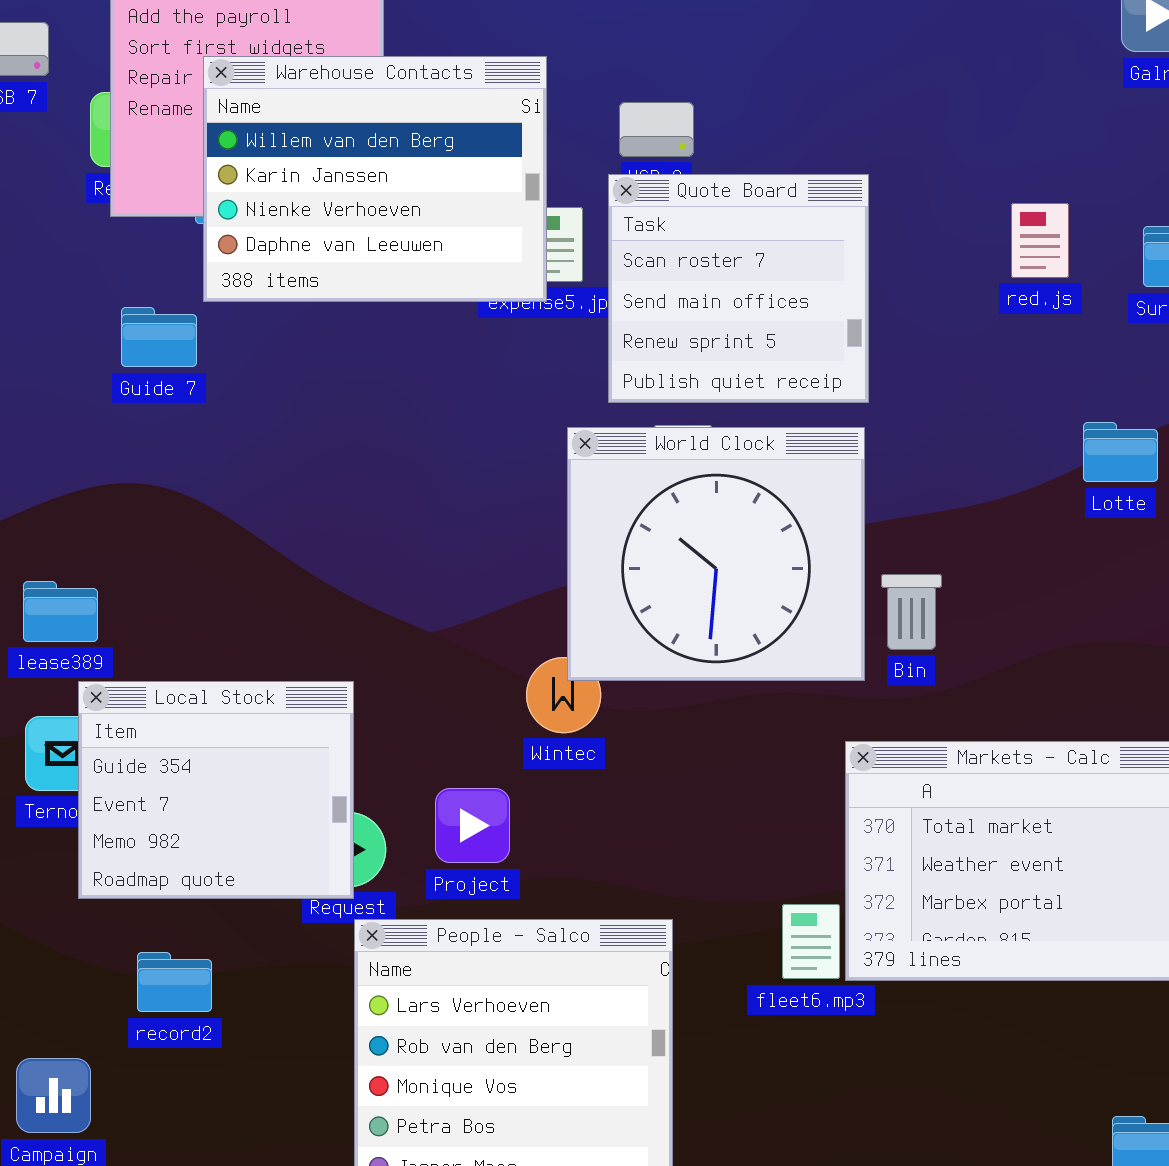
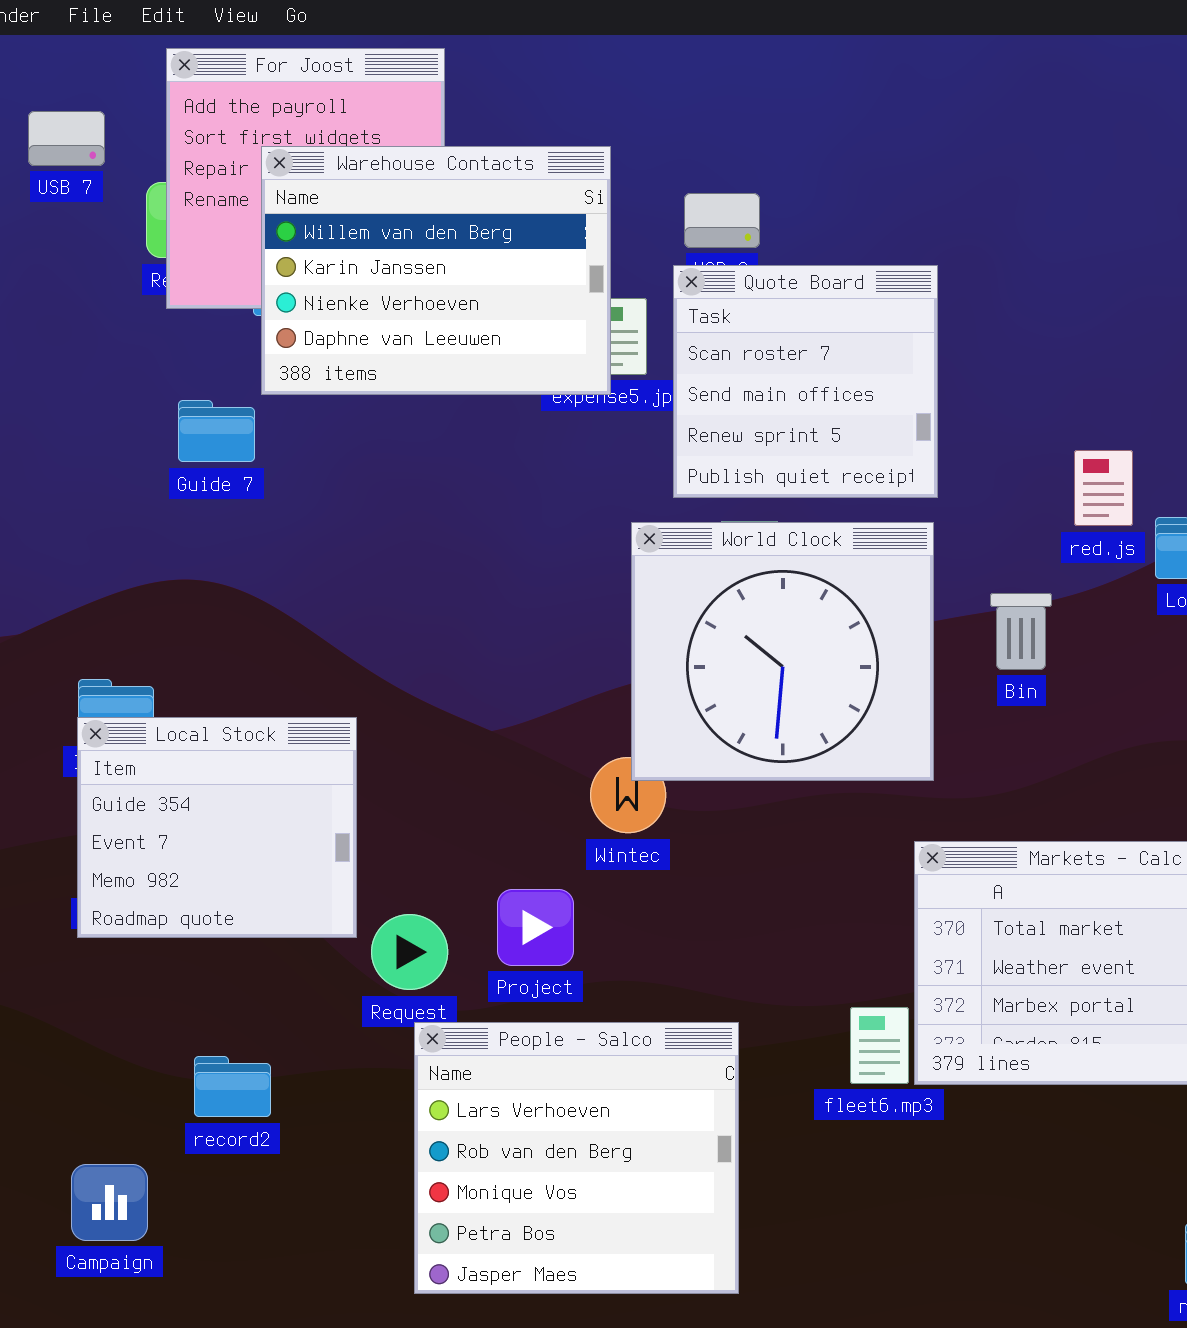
red.js: [1011,203,1069,278] -> [1074,450,1133,526], moved
Bin: [881,574,942,650] -> [990,593,1052,670], moved
Local Stock: [78,681,354,899] -> [77,717,357,938], moved

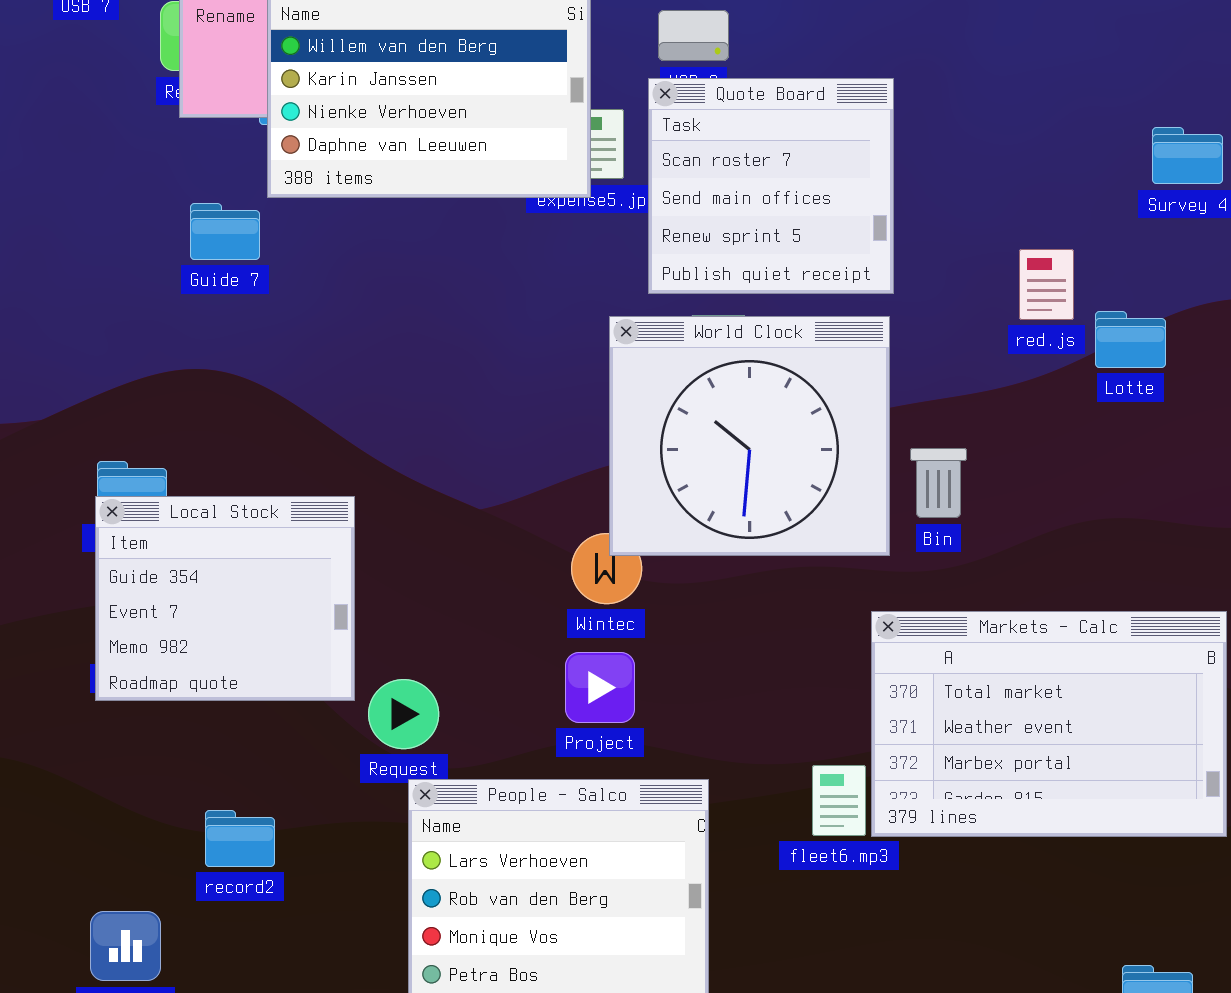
Bin: [990,593,1052,670] -> [910,448,967,518], moved
Project: [497,889,574,966] -> [565,652,635,723], moved

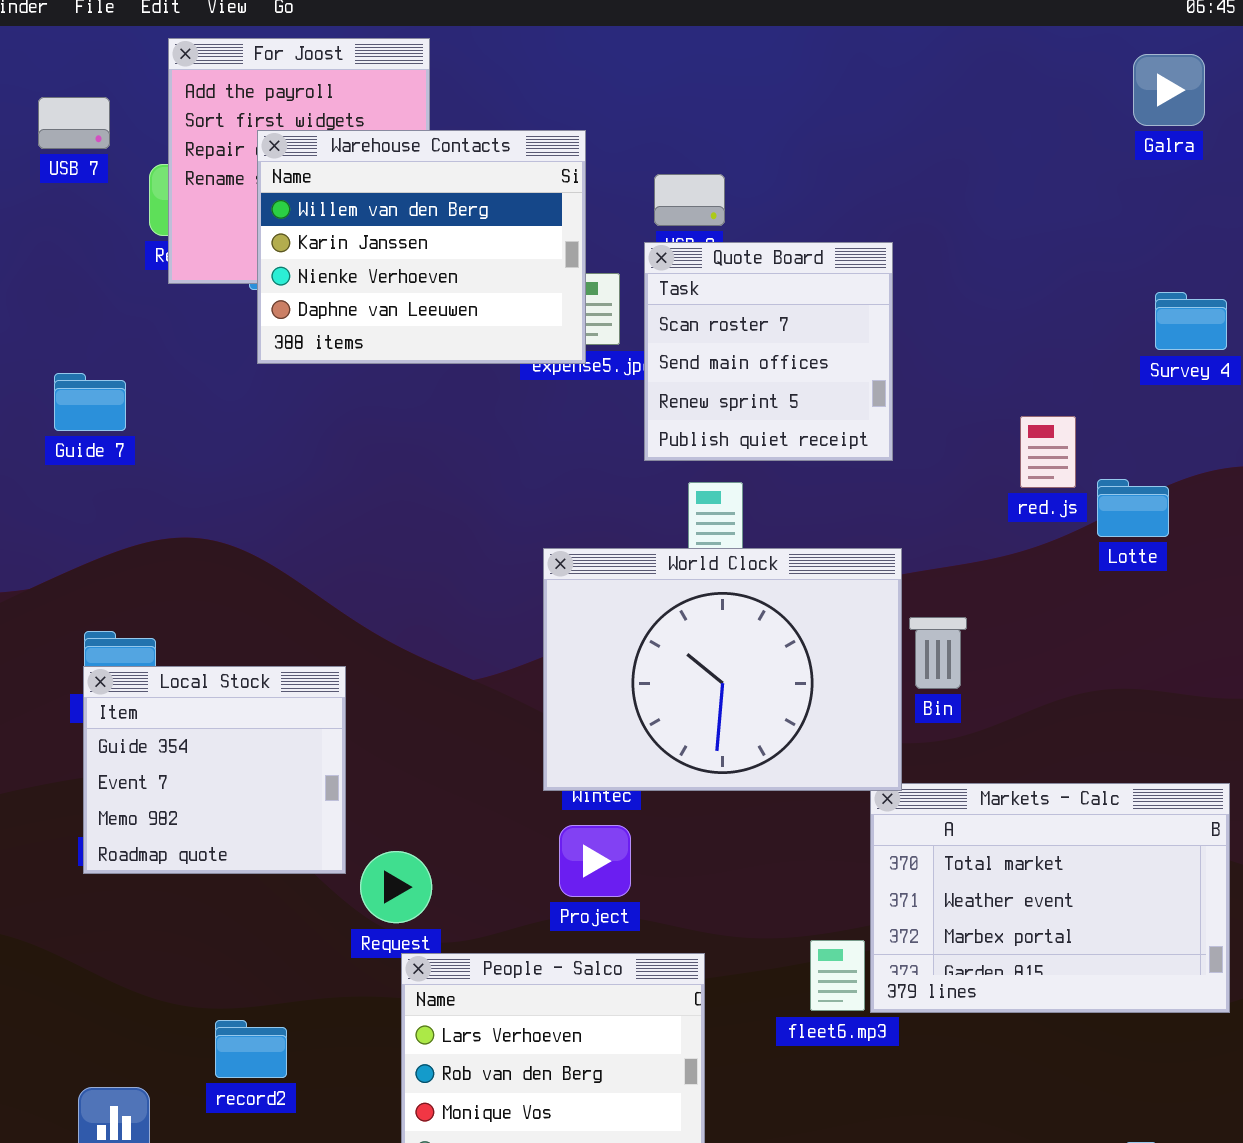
Guide 7: [190,203,260,260] -> [54,373,126,431], moved
World Clock: [609,316,890,556] -> [543,548,902,791], moved, resized
record2: [205,810,275,867] -> [215,1020,287,1078], moved

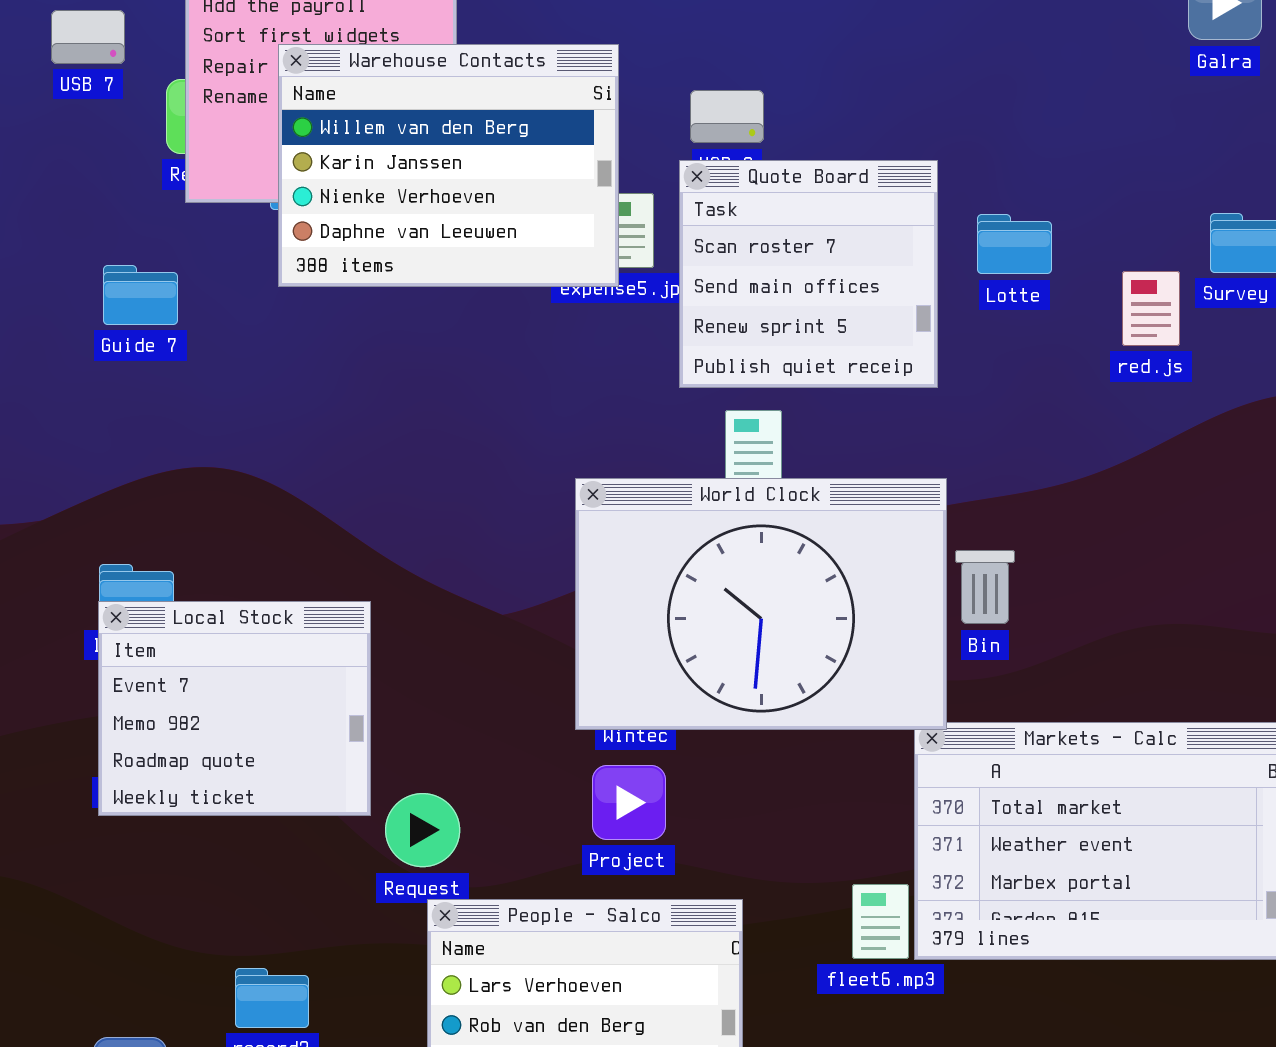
Guide 7: [54,373,126,431] -> [103,265,178,325], moved
red.js: [1020,416,1076,488] -> [1122,271,1180,346], moved
Lotte: [1097,479,1169,537] -> [977,214,1052,274], moved
Local Stock: [83,666,346,874] -> [98,601,371,816], scrolled down 1 row

